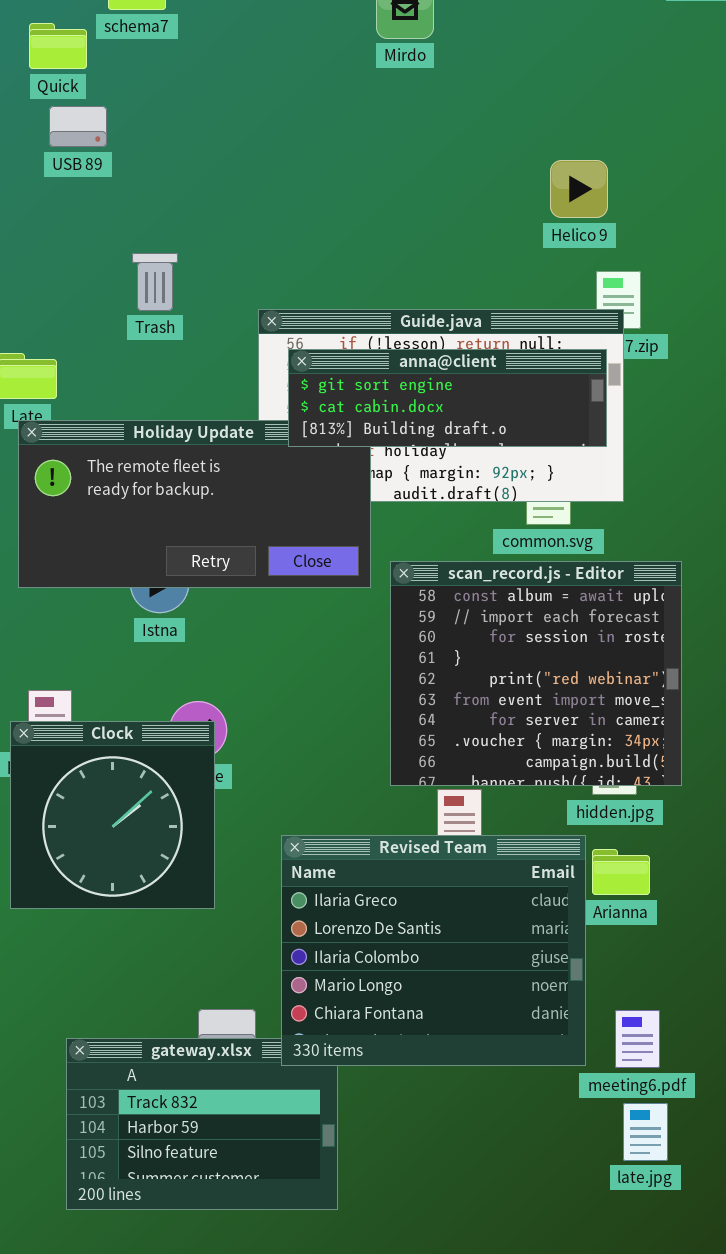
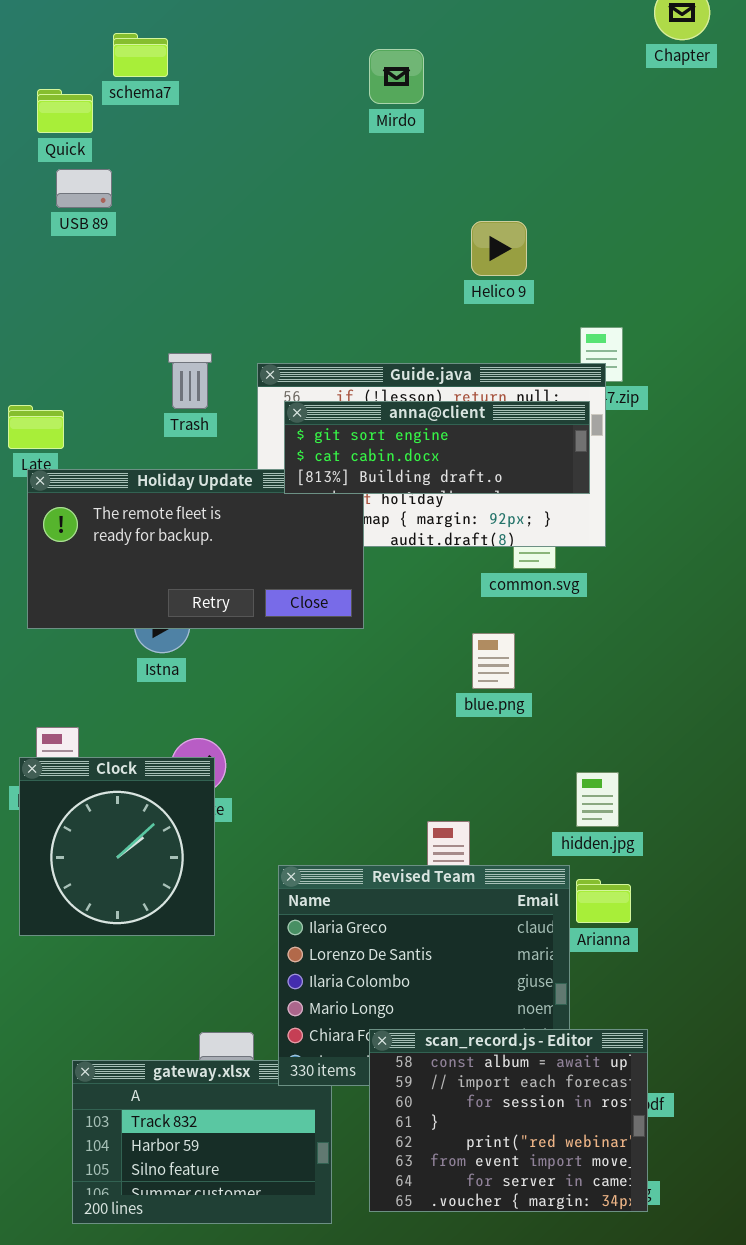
Helico 9: [550,160,608,218] -> [471,221,527,276], moved
Trash: [132,253,178,311] -> [168,353,212,409], moved
scan_record.js - Editor: [390,561,682,786] -> [369,1029,648,1212], moved, resized

